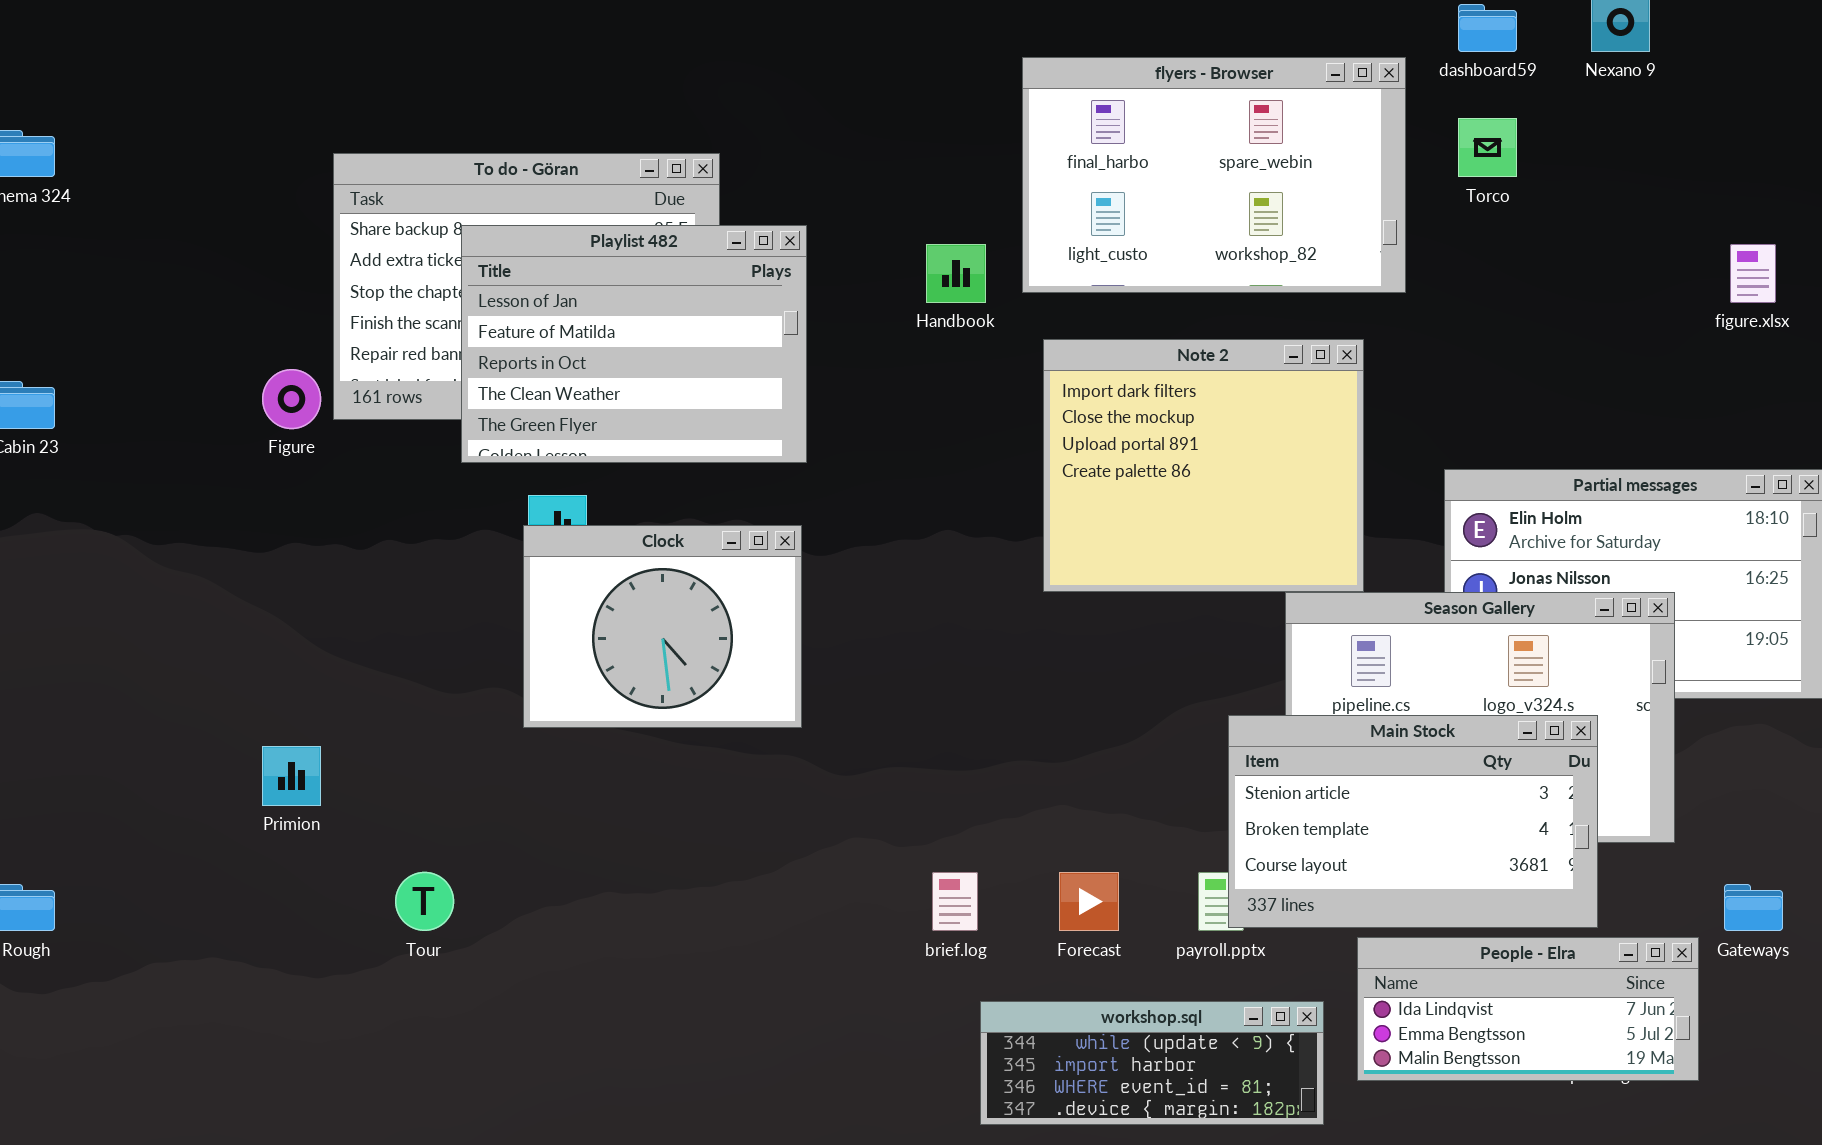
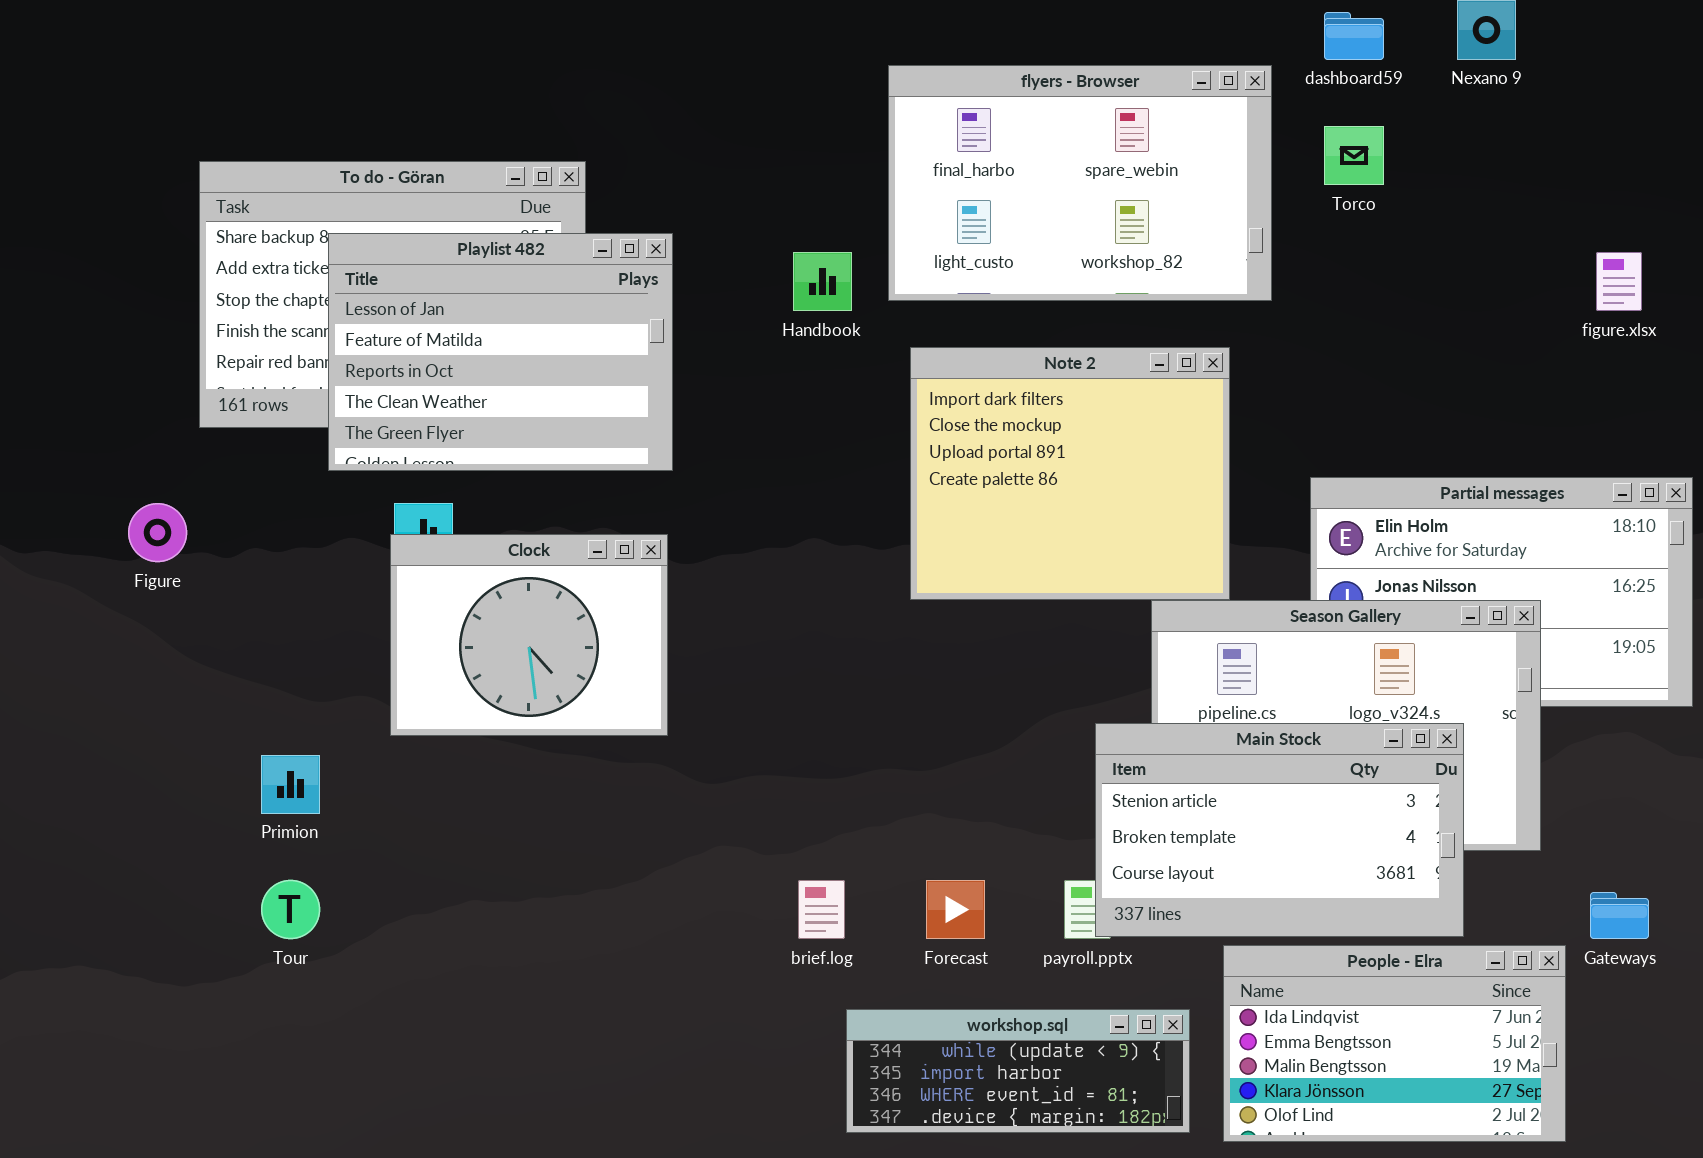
Figure: [262,369,321,429] -> [128,503,187,562], moved
Primion: [262,746,321,806] -> [261,755,320,814], moved
People - Elra: [1357,937,1699,1081] -> [1223,945,1566,1142], resized

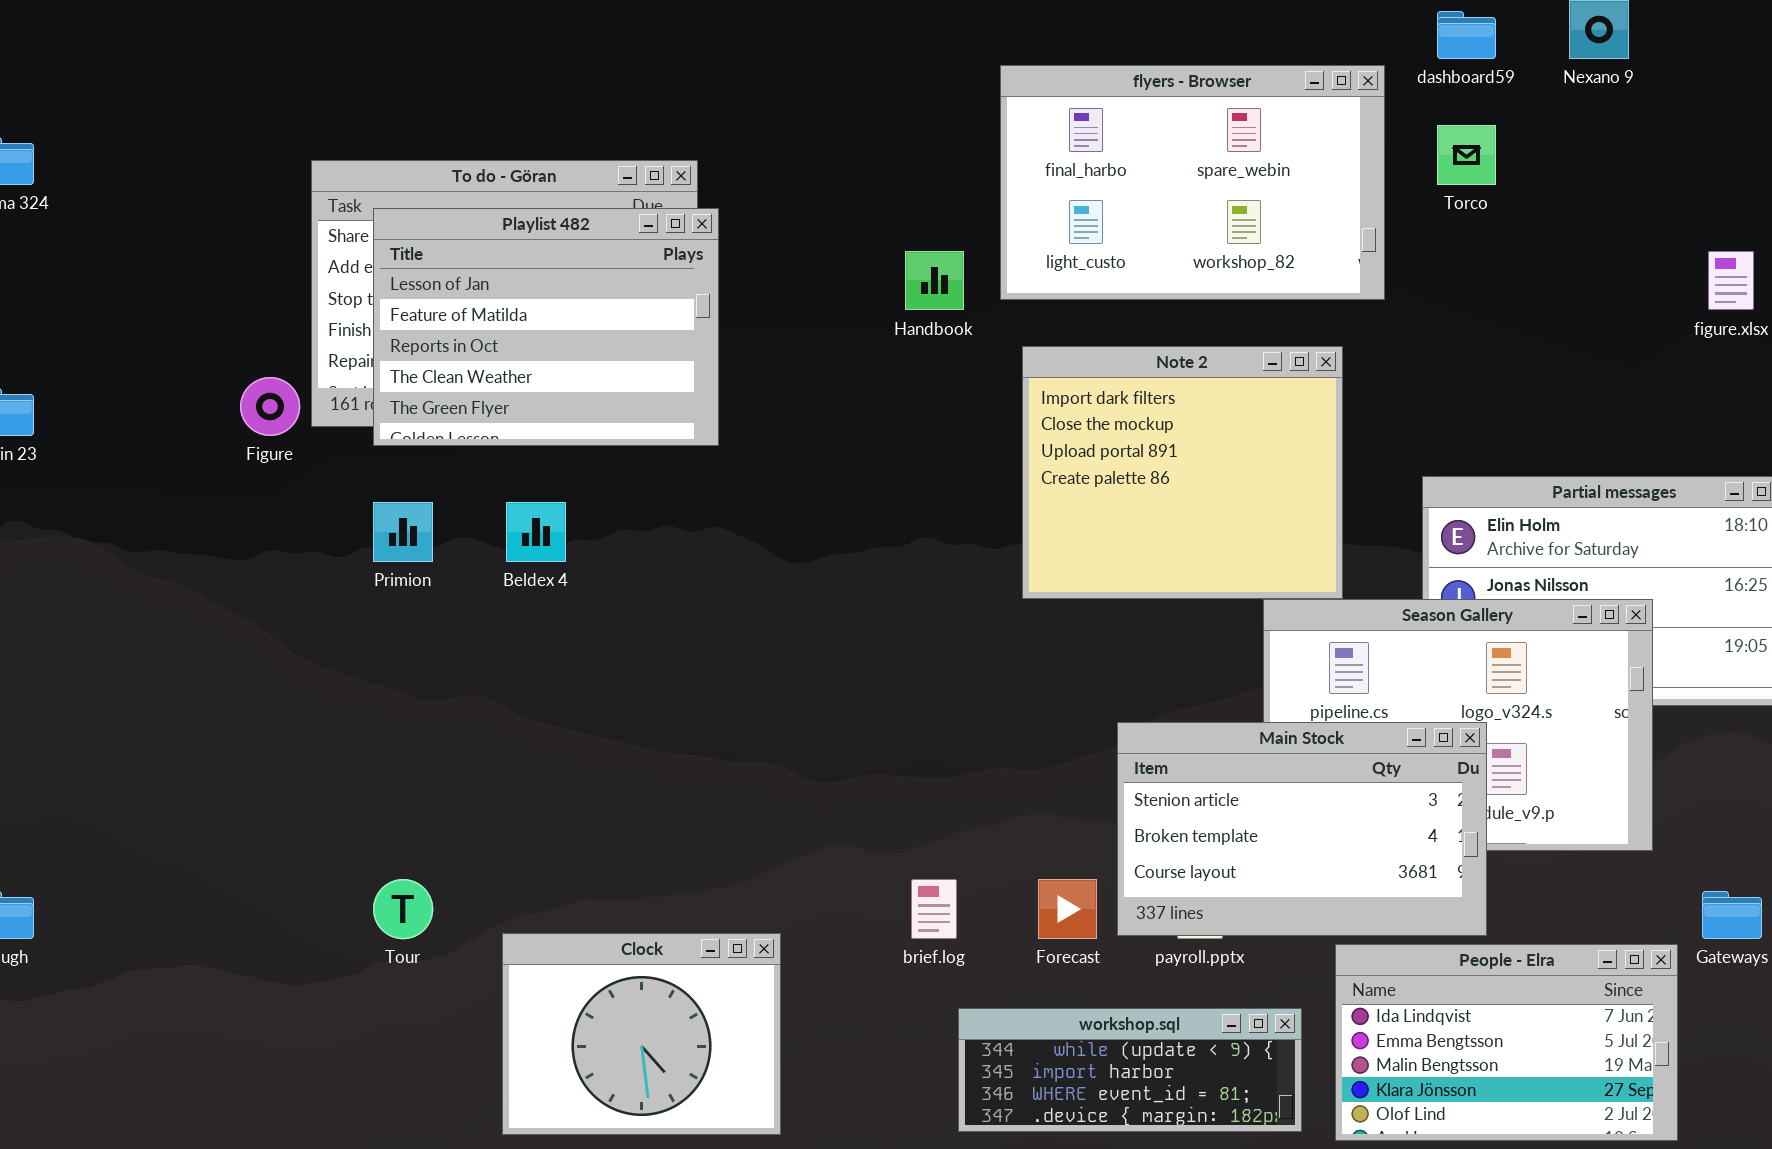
Playlist 482: [328,233,673,471] -> [373,208,719,446], moved
Figure: [128,503,187,562] -> [240,377,300,436], moved
Clock: [390,534,668,736] -> [502,933,781,1135], moved
Main Stock: [1095,723,1464,937] -> [1117,722,1487,936], moved
Primion: [261,755,320,814] -> [373,502,433,562], moved

